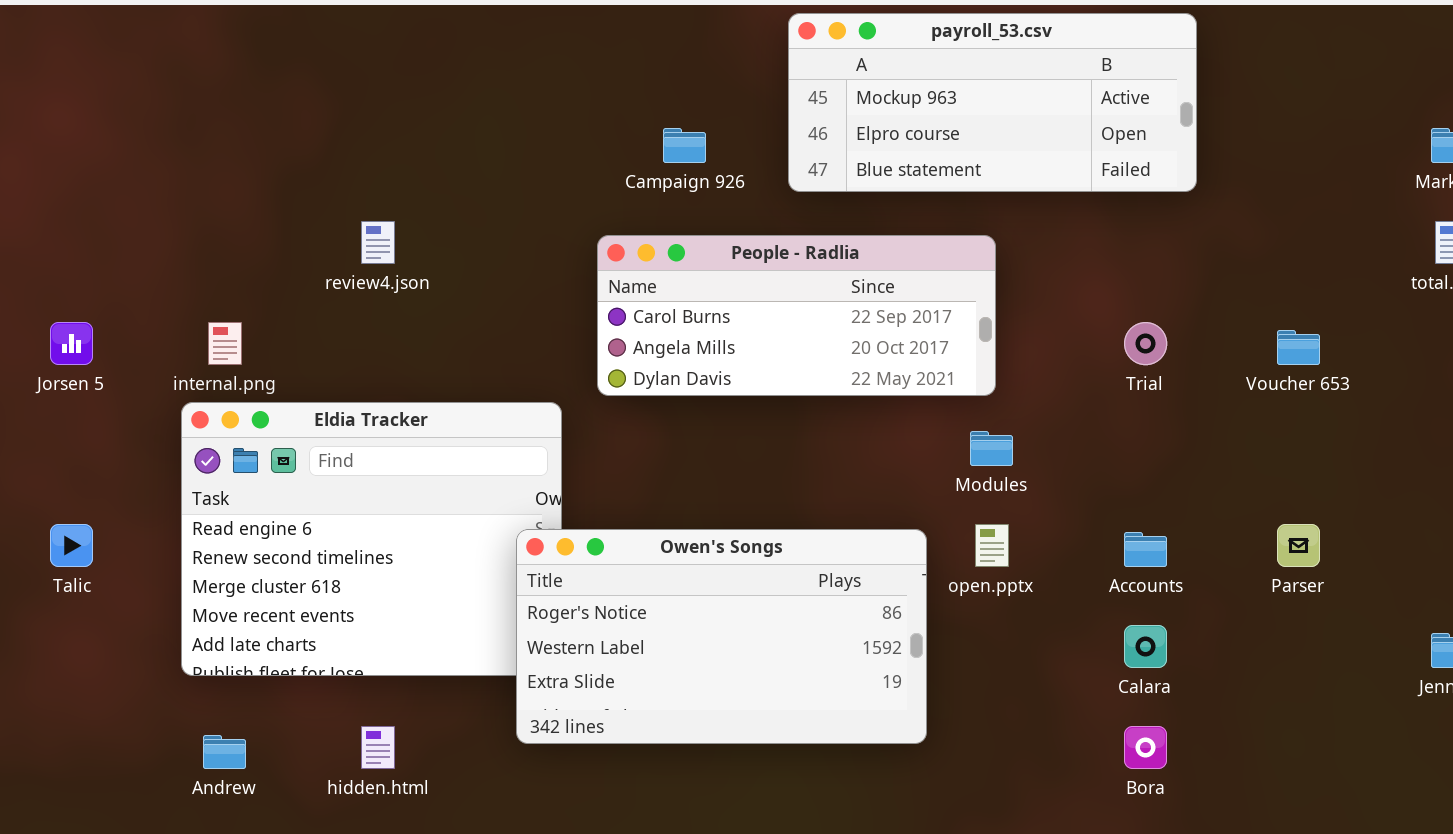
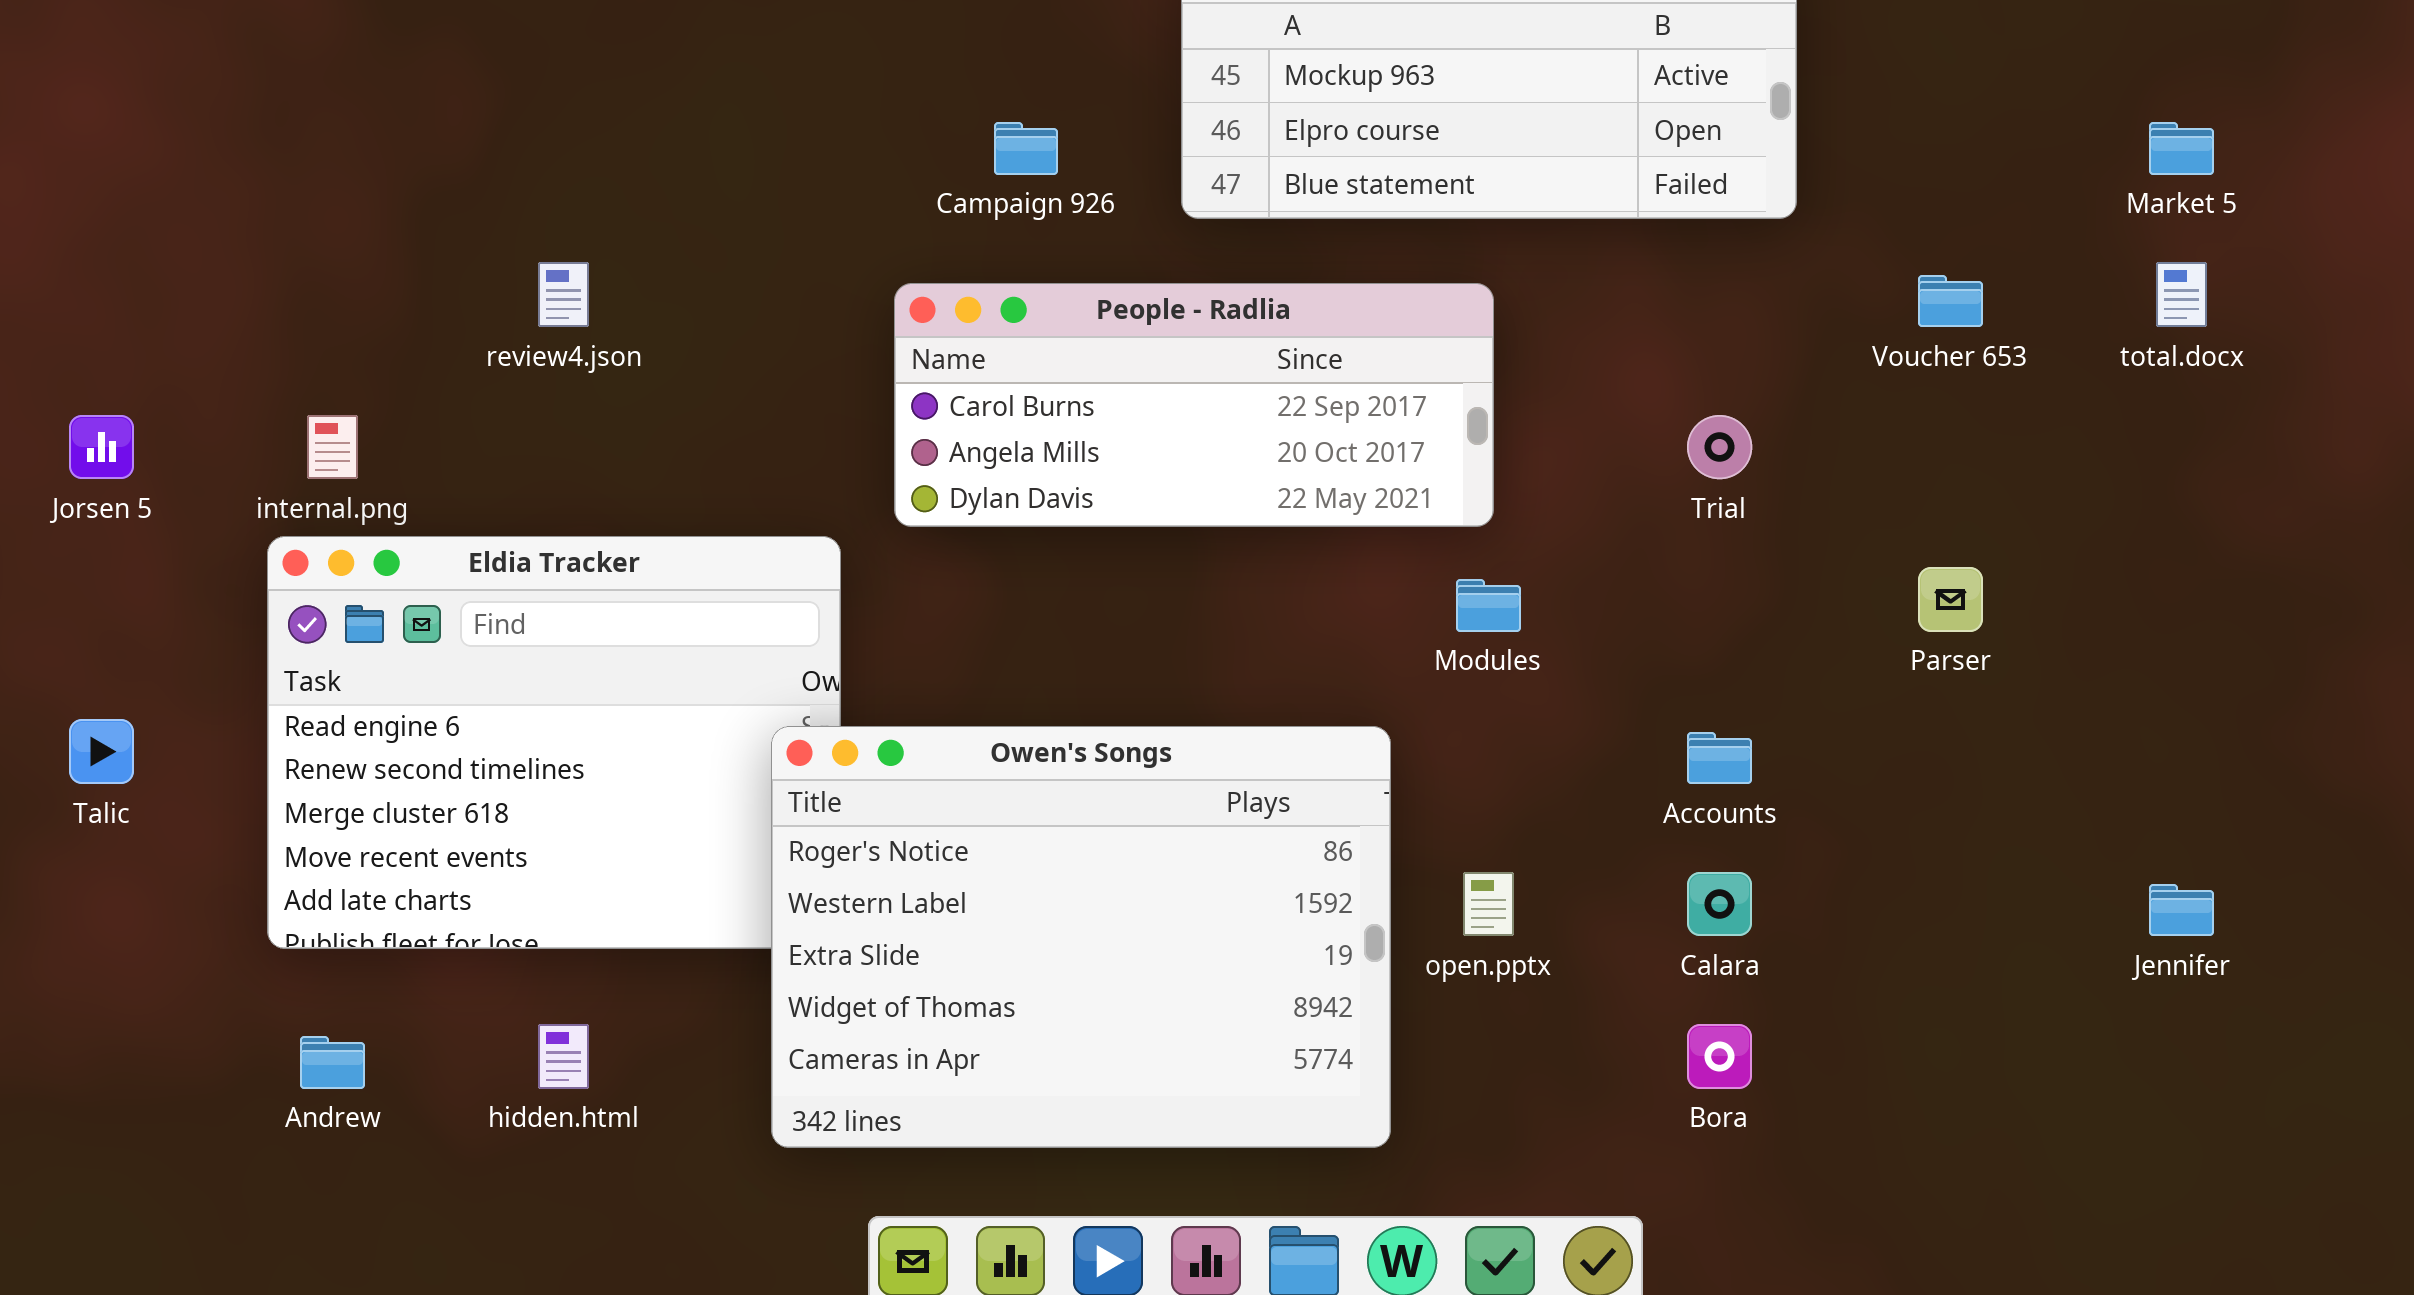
Voucher 653: [1277,330,1320,365] -> [1918,275,1983,327], moved
open.pptx: [975,524,1009,567] -> [1463,872,1514,936], moved
Parser: [1277,524,1320,567] -> [1918,567,1983,632], moved
Owen's Songs: [516,529,927,744] -> [771,726,1391,1148], resized

